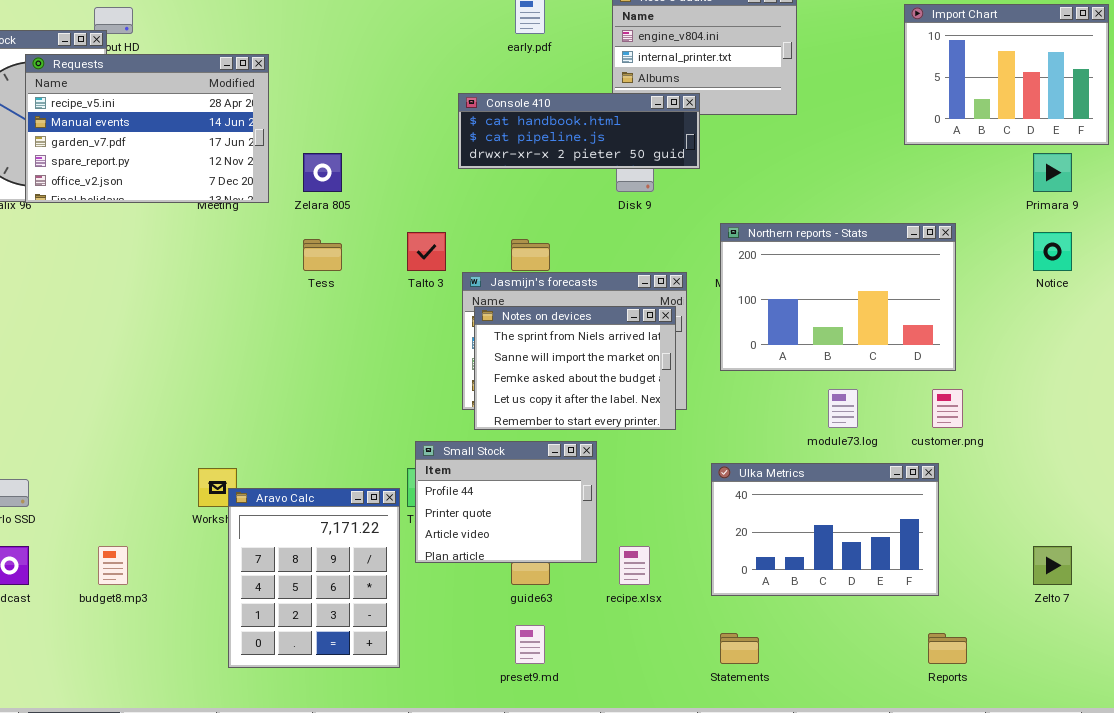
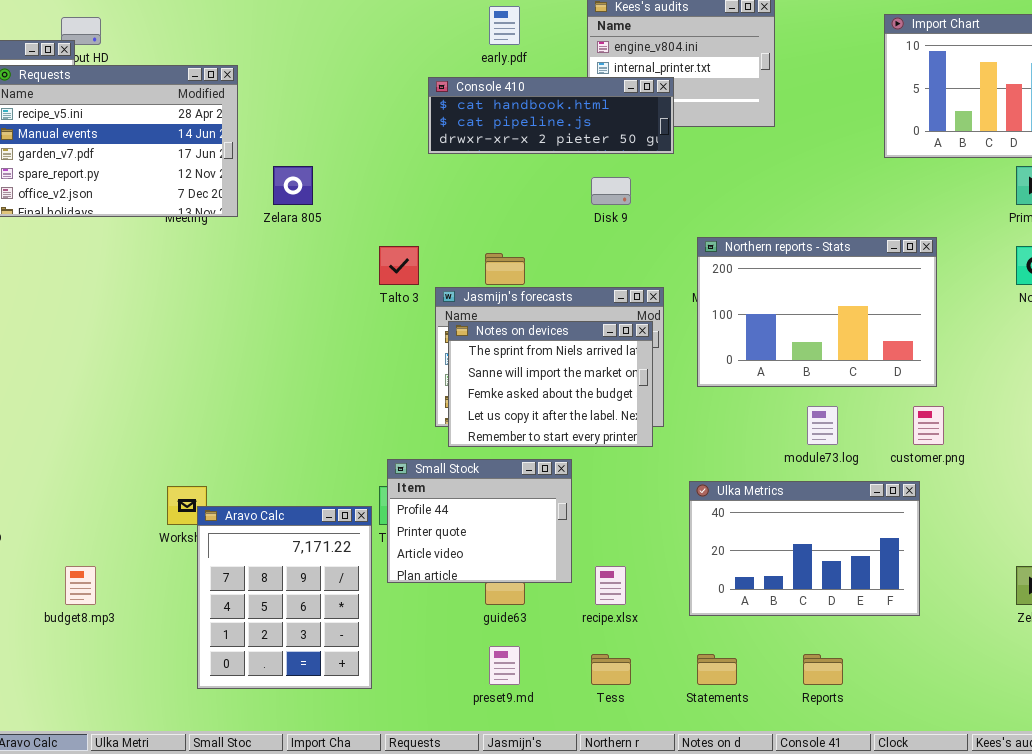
Console 410: [458,93,700,169] -> [428,77,674,154], moved
Tess: [303,239,342,271] -> [591,654,631,685], moved
Reports: [928,633,967,664] -> [803,654,843,685], moved

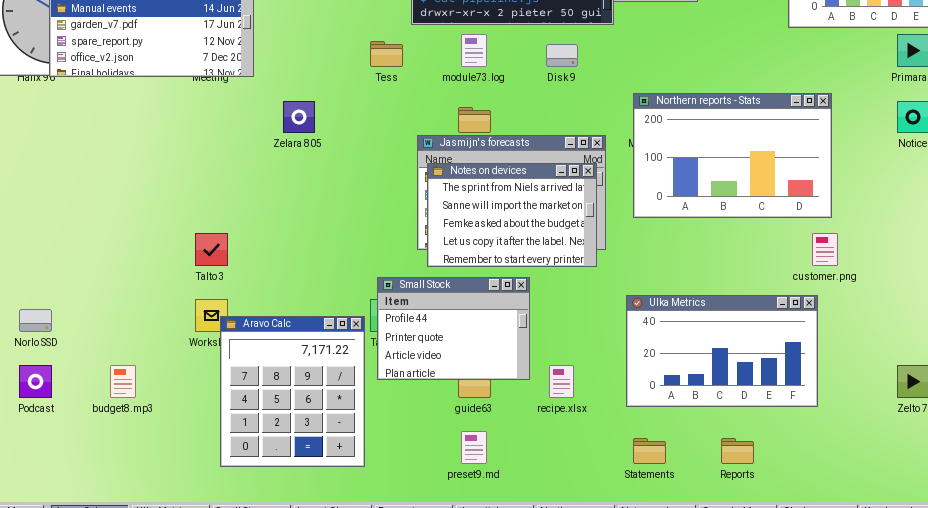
Zelara 805: [273,166,313,205] -> [283,101,315,133], moved
Talto 3: [379,246,419,285] -> [195,233,228,266], moved
module73.log: [807,406,838,445] -> [461,34,487,67], moved
Tess: [591,654,631,685] -> [370,41,403,67], moved

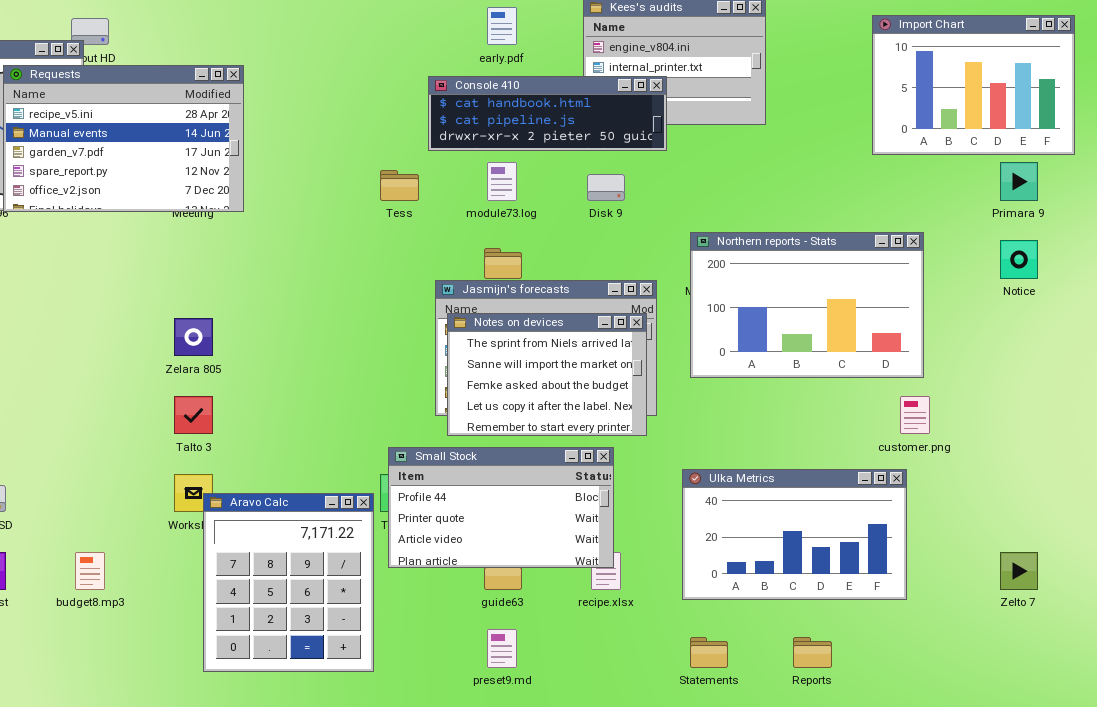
Zelara 805: [283,101,315,133] -> [174,318,213,356], moved
Small Stock: [377,277,530,380] -> [388,447,614,568], resized

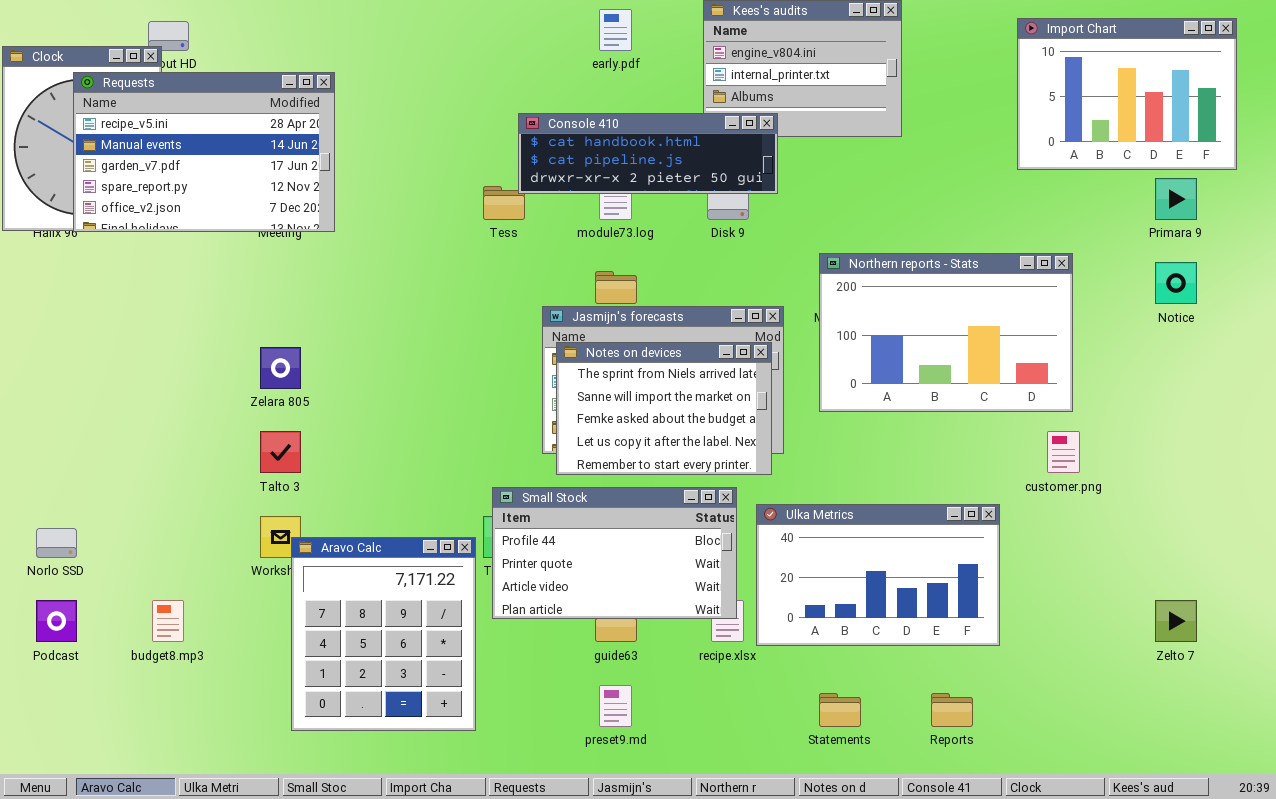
Console 410: [428,76,667,151] -> [518,113,778,194], moved
Ulka Metrics: [682,469,907,600] -> [756,504,1000,646], moved

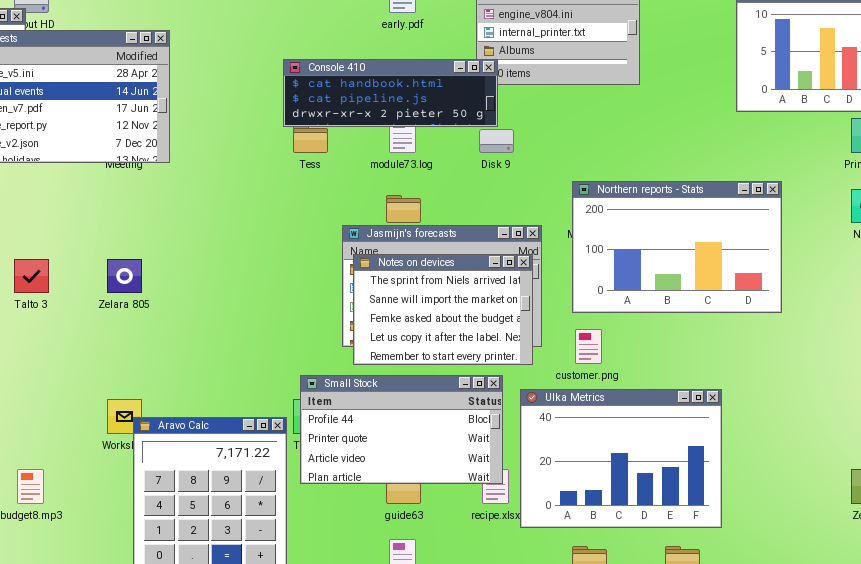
Console 410: [518,113,778,194] -> [283,59,498,127], moved
Talto 3: [260,431,301,473] -> [14,259,49,293], moved
customer.png: [1047,431,1080,473] -> [575,329,602,364], moved
Ulka Metrics: [756,504,1000,646] -> [520,389,722,528], resized

